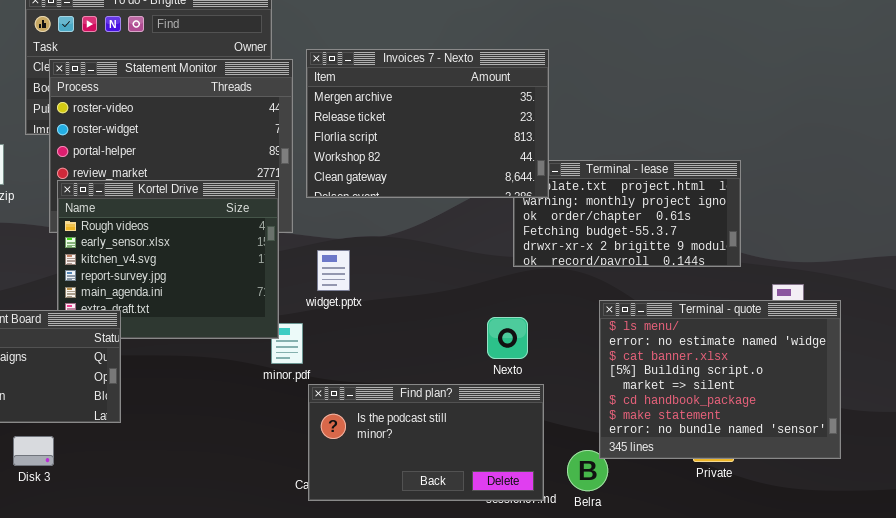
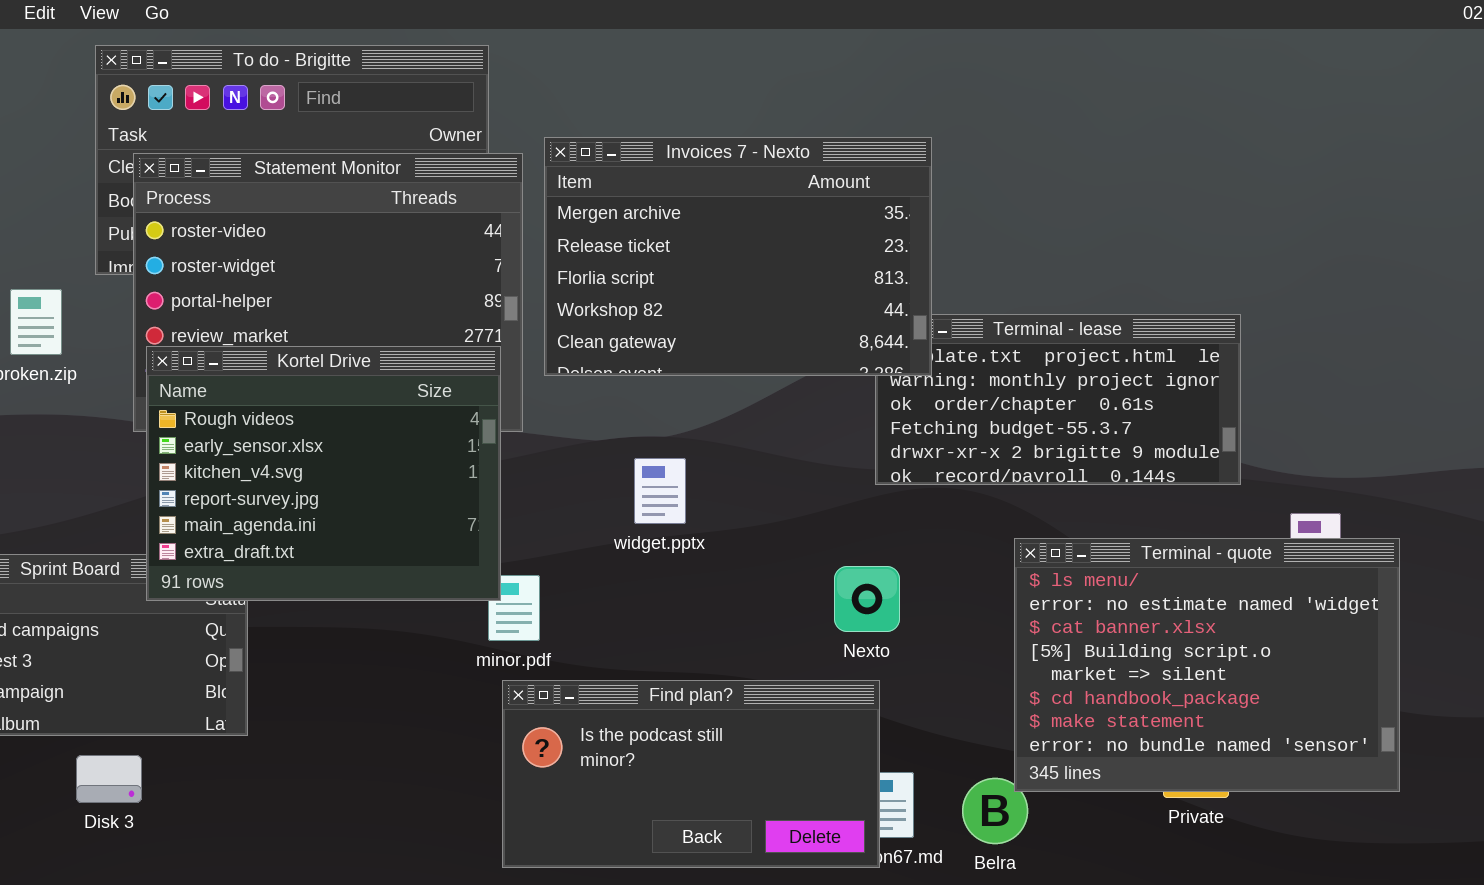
Kortel Drive: [57,180,279,339] -> [146,346,501,601], raised
widget.pptx: [317,250,350,291] -> [634,458,686,524], moved
Find plan?: [308,384,544,501] -> [502,680,880,868], moved

